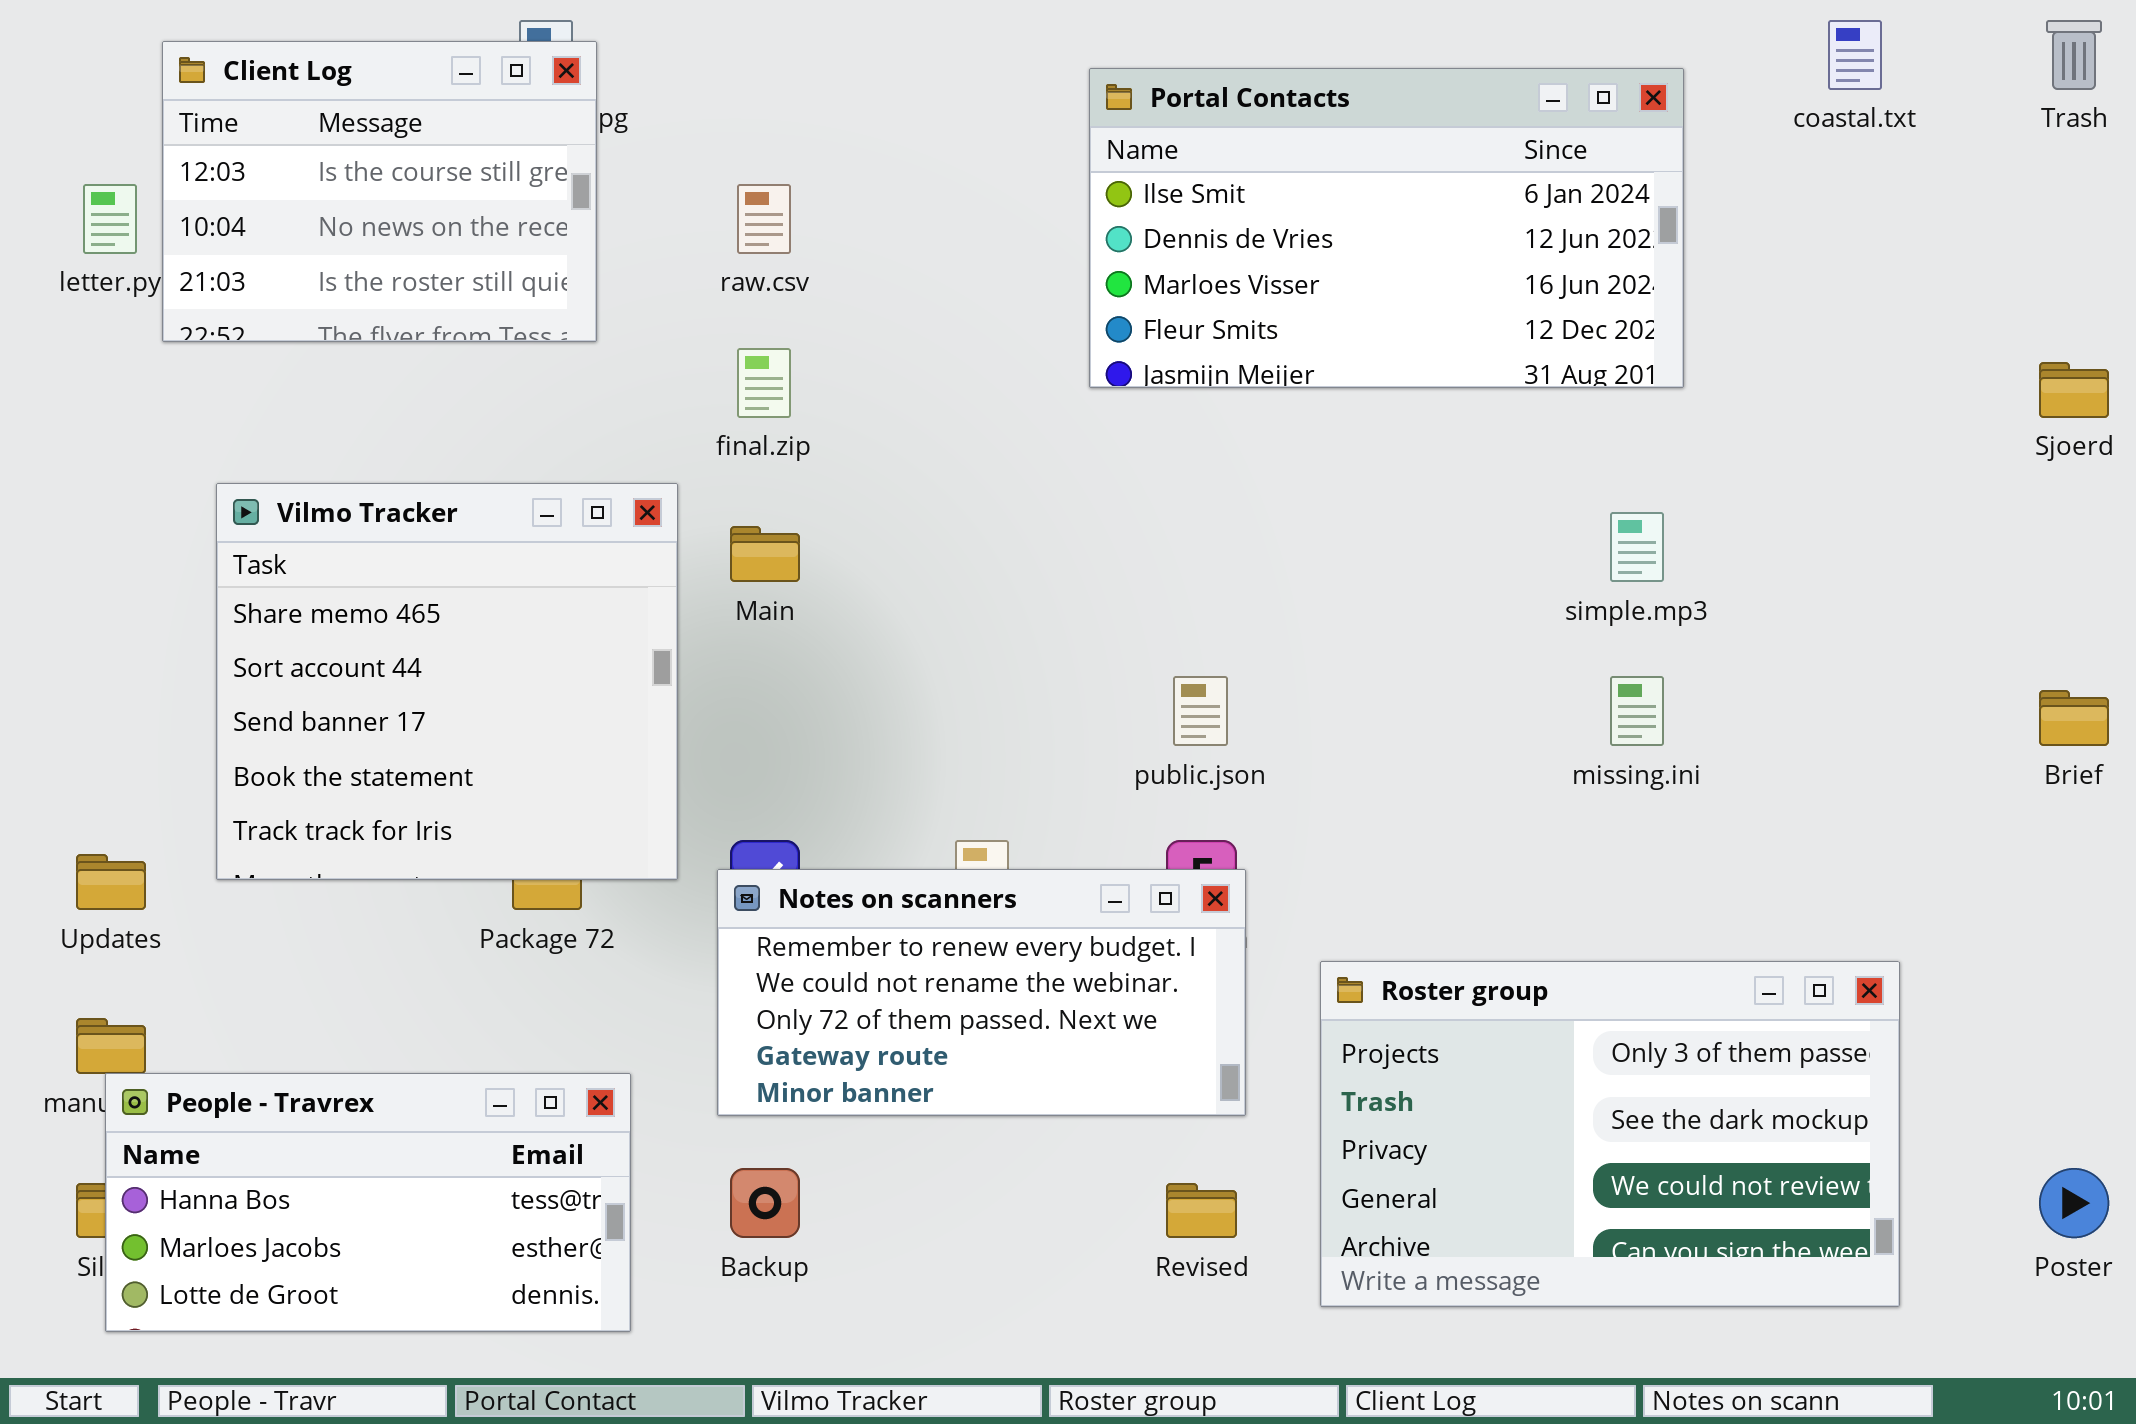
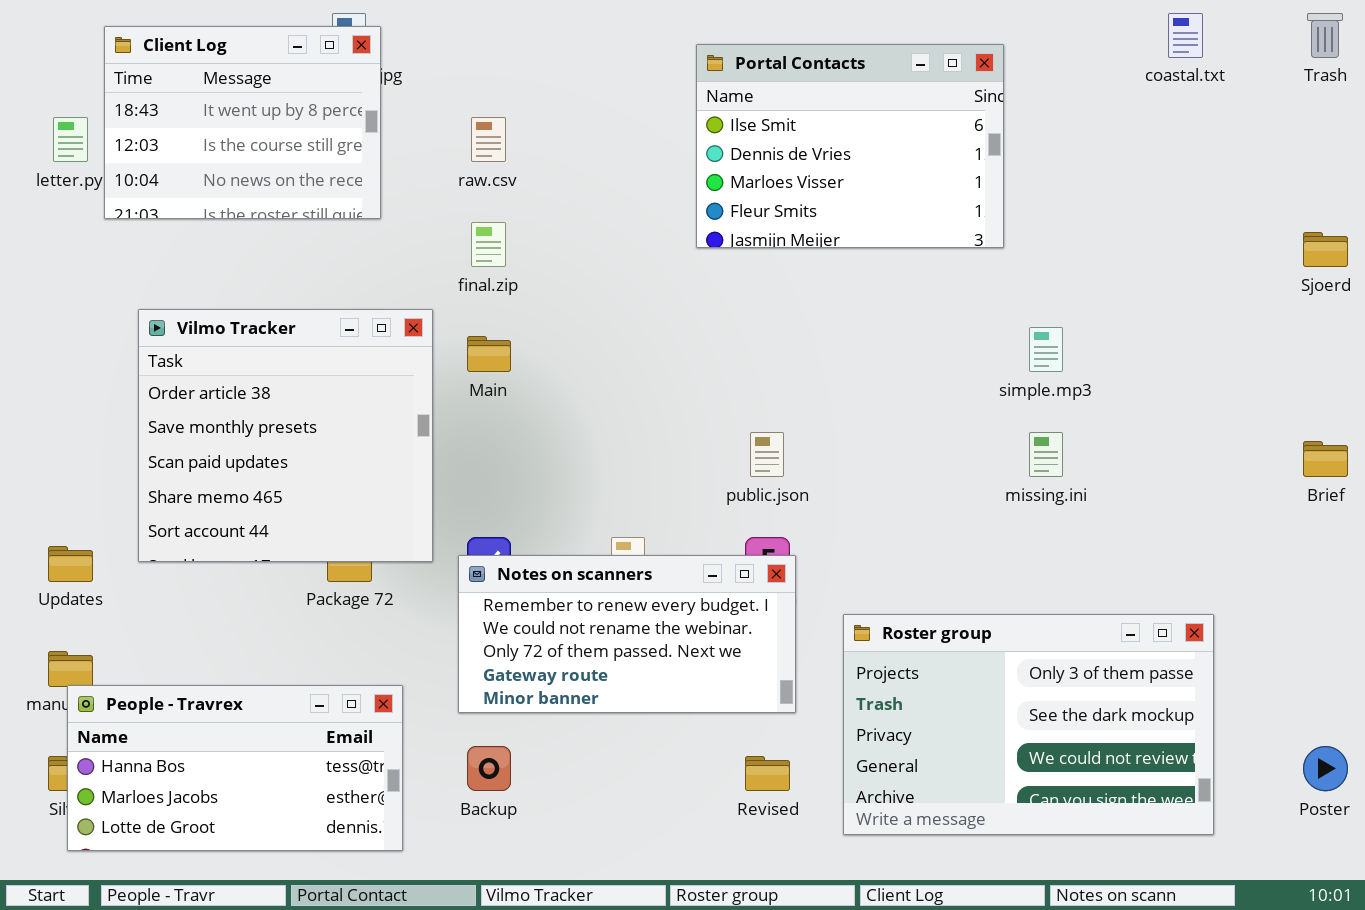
Client Log: [162,41,597,342] -> [104,26,381,219], scrolled up 1 row
Portal Contacts: [1089,68,1684,388] -> [696,44,1004,248], resized
Vilmo Tracker: [216,483,678,880] -> [138,309,433,562], scrolled up 3 rows

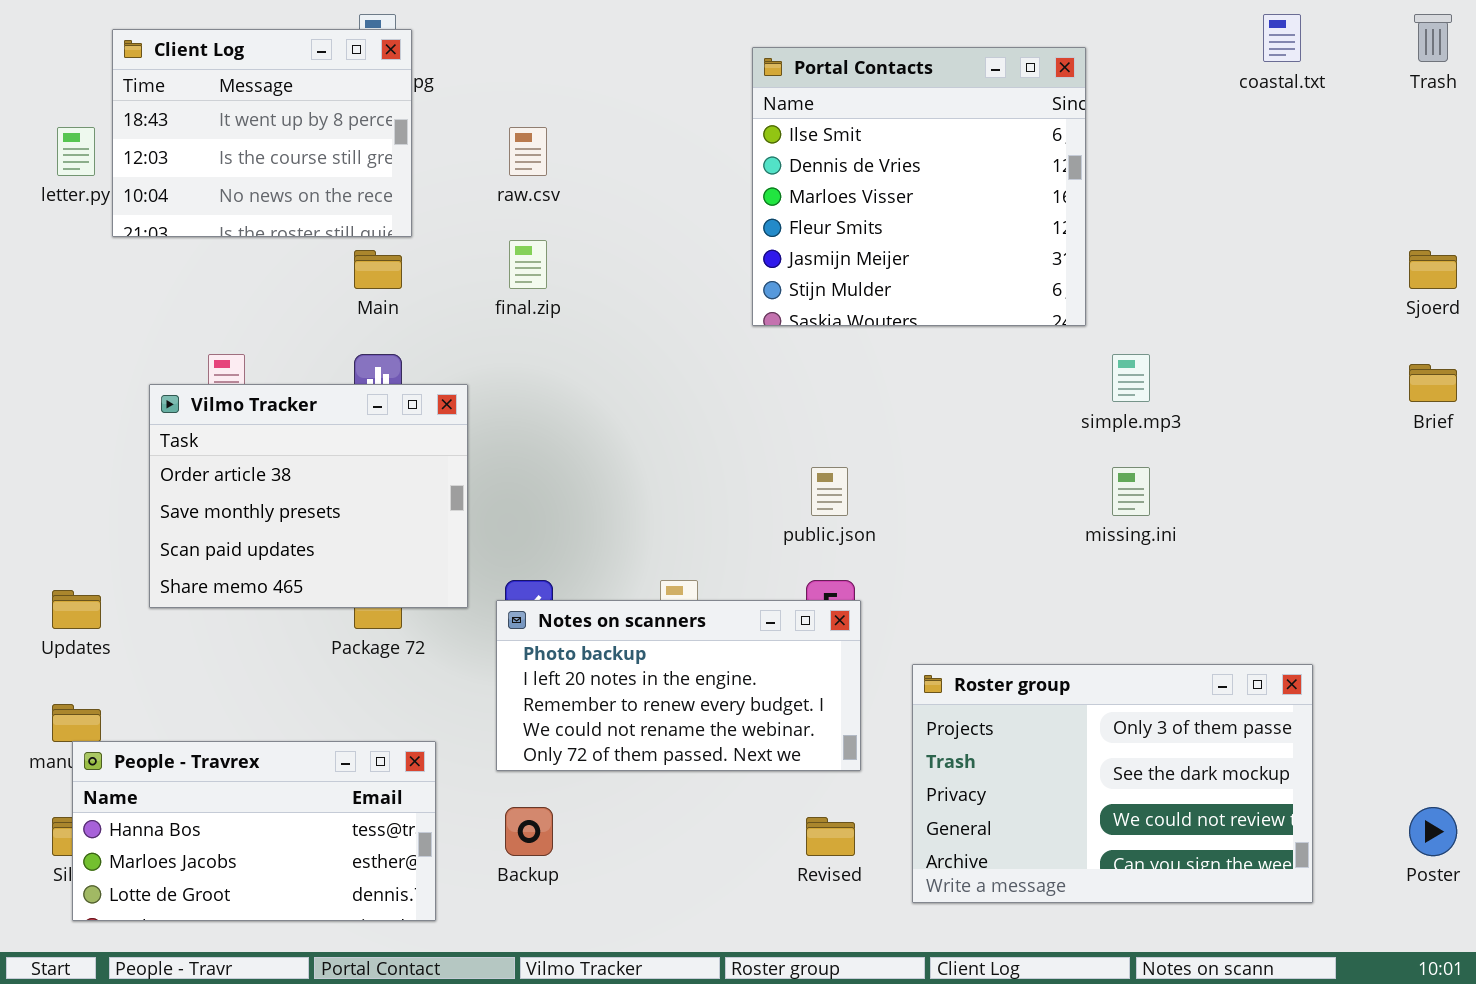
Portal Contacts: [696,44,1004,248] -> [752,47,1086,326], resized
Vilmo Tracker: [138,309,433,562] -> [149,384,468,608], resized
Main: [467,336,511,372] -> [354,250,402,289], moved
Brief: [1303,441,1348,477] -> [1409,364,1457,402], moved
Notes on scanners: [458,555,796,713] -> [496,600,861,771], scrolled up 2 rows

